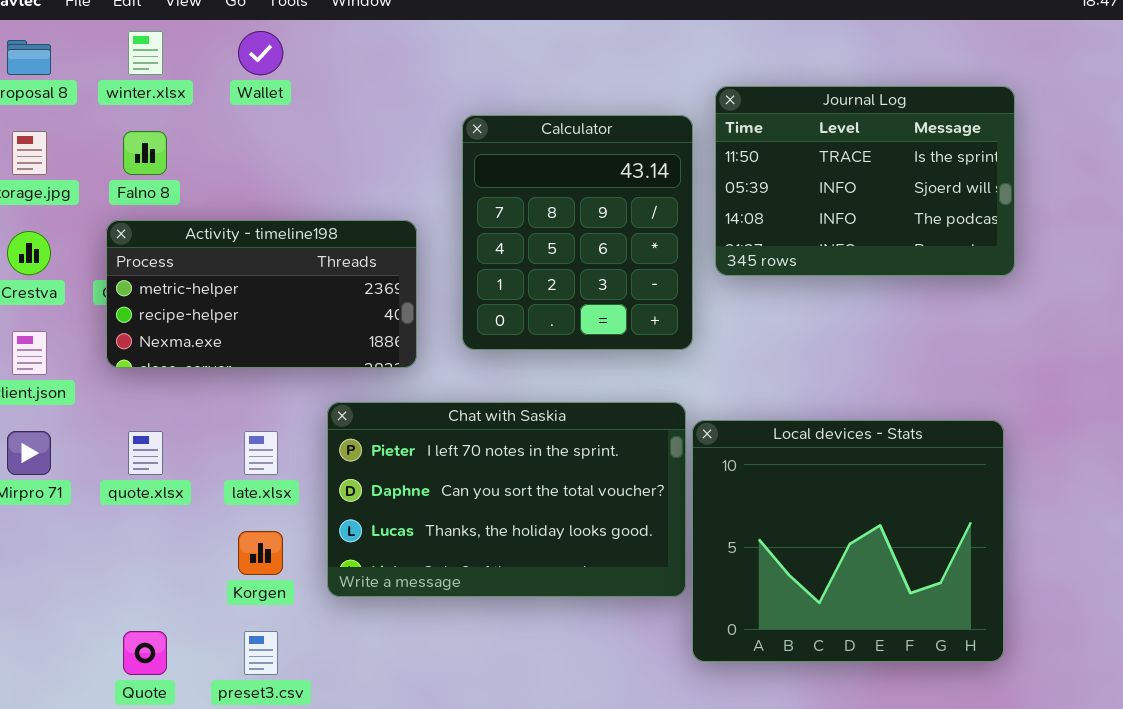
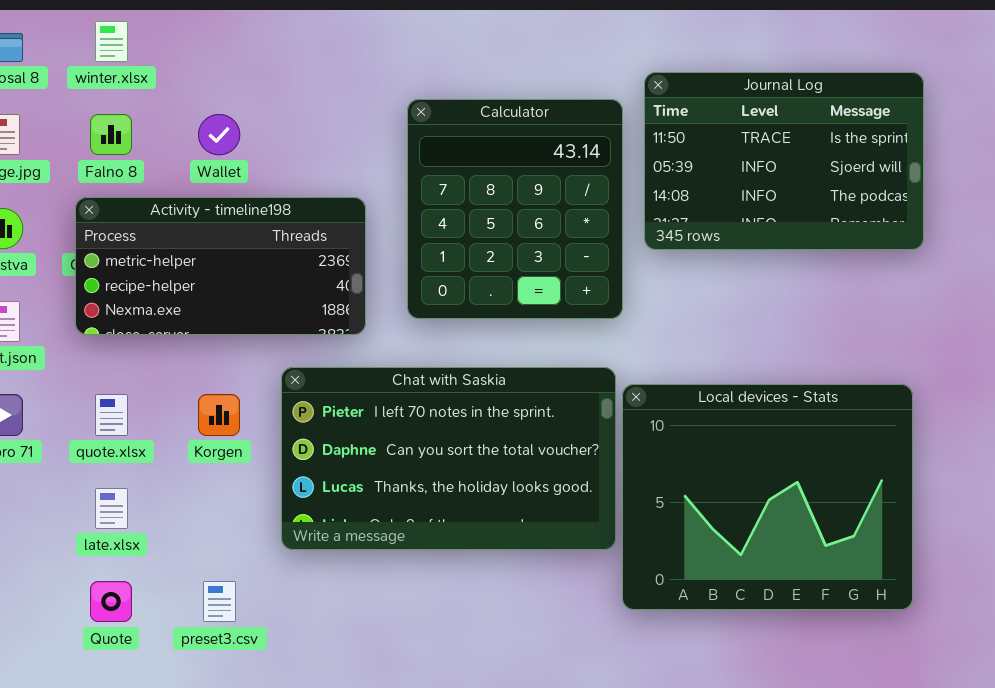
Wallet: [238,31,283,75] -> [198,114,240,155], moved
late.xlsx: [244,431,278,475] -> [95,488,128,529], moved
Korgen: [238,531,283,575] -> [198,394,240,436], moved

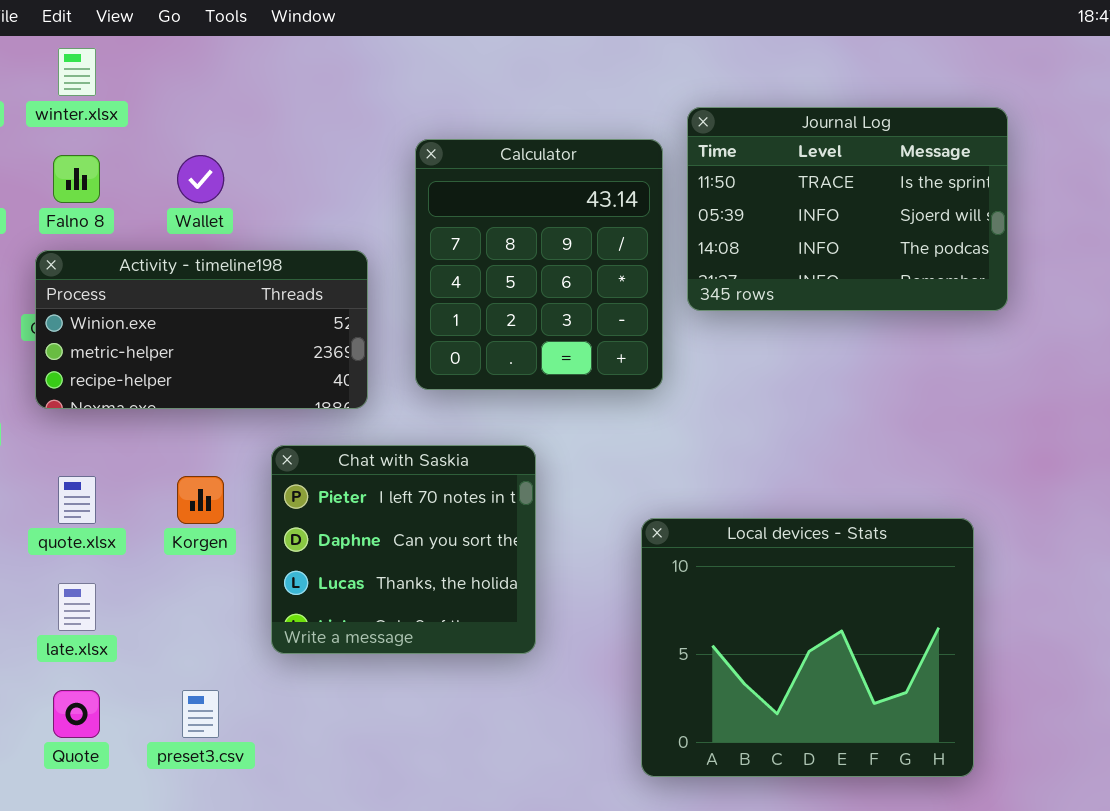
Activity - timeline198: [75,197,366,335] -> [35,250,368,409], scrolled up 1 row
Chat with Saskia: [281,367,616,550] -> [271,445,536,654], resized
Local devices - Stats: [622,384,913,610] -> [641,518,974,777], moved

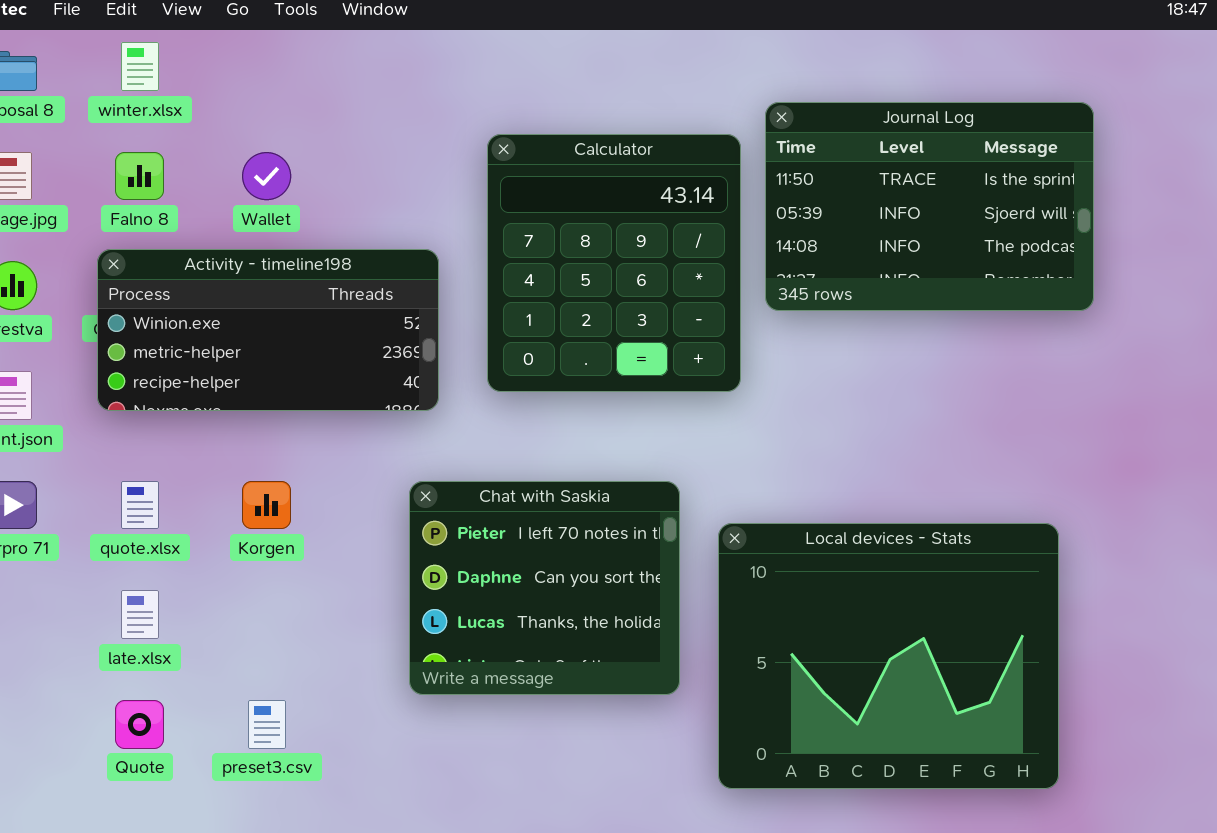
Chat with Saskia: [271,445,536,654] -> [409,481,680,695], moved

